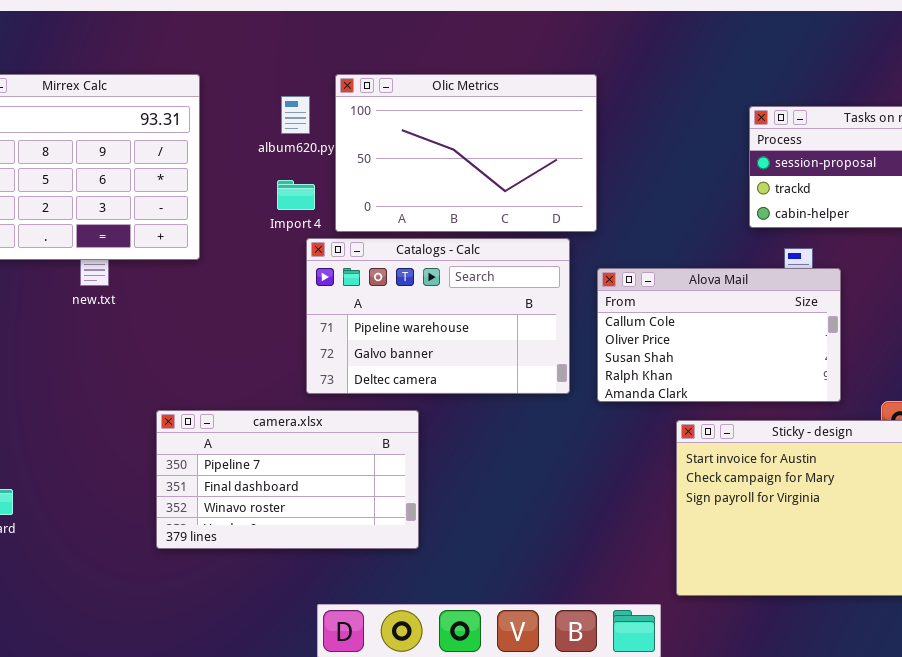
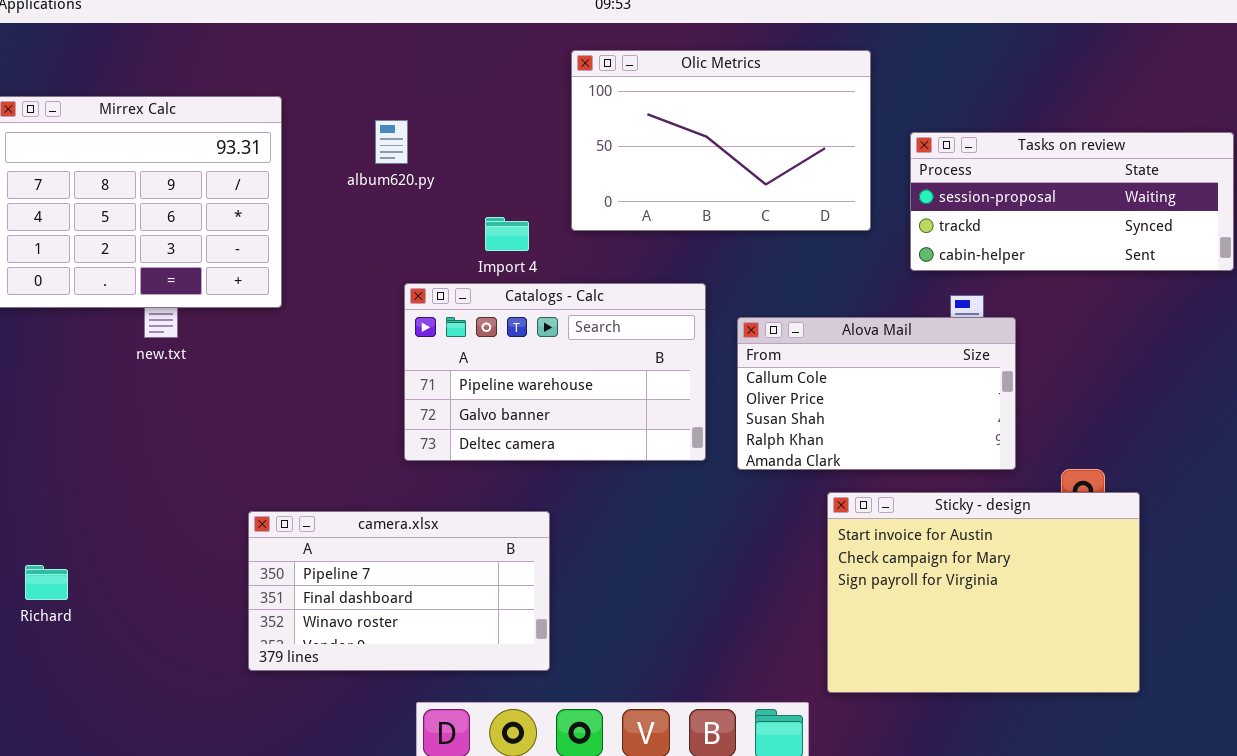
Olic Metrics: [335,74,597,232] -> [571,50,871,231], moved
Import 4: [277,180,315,210] -> [485,217,529,251], moved
camera.xlsx: [156,410,419,549] -> [248,511,550,671], moved

